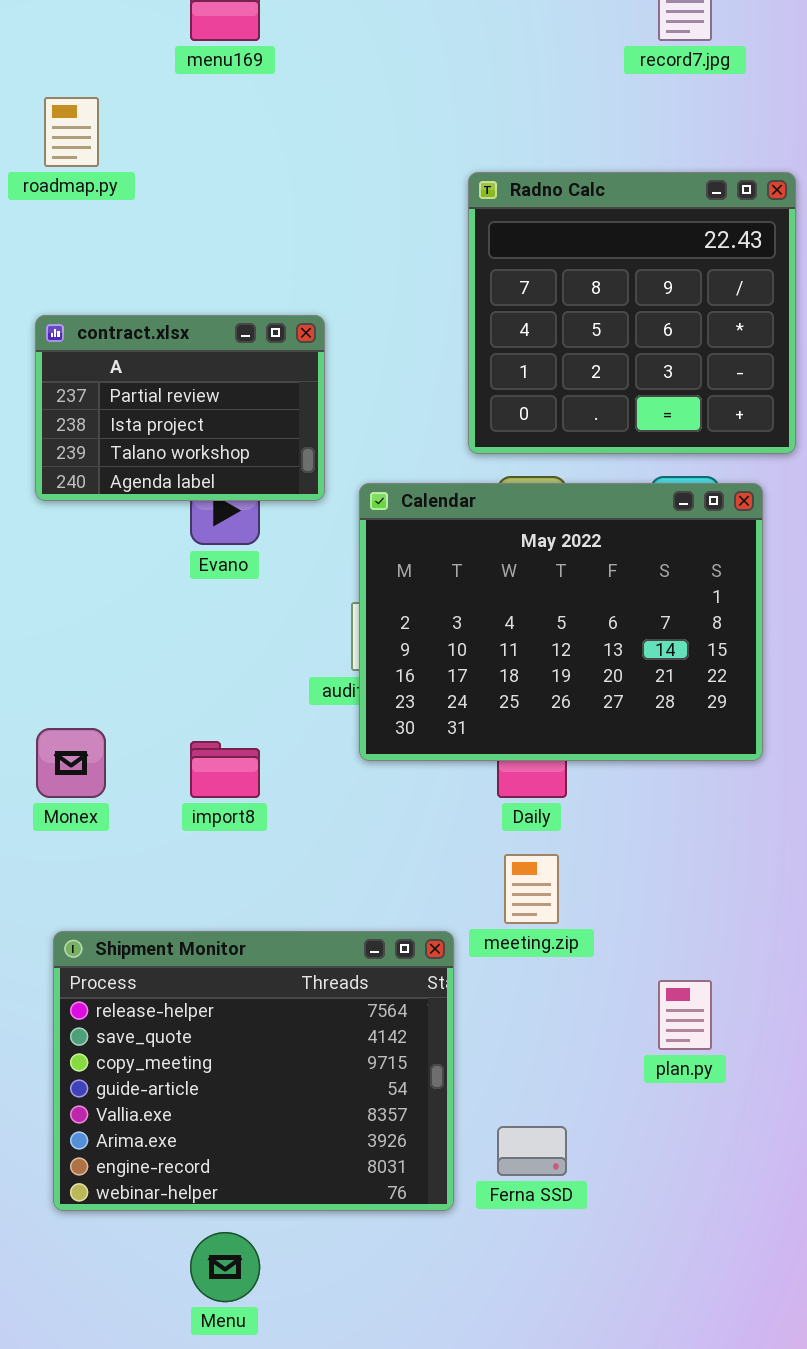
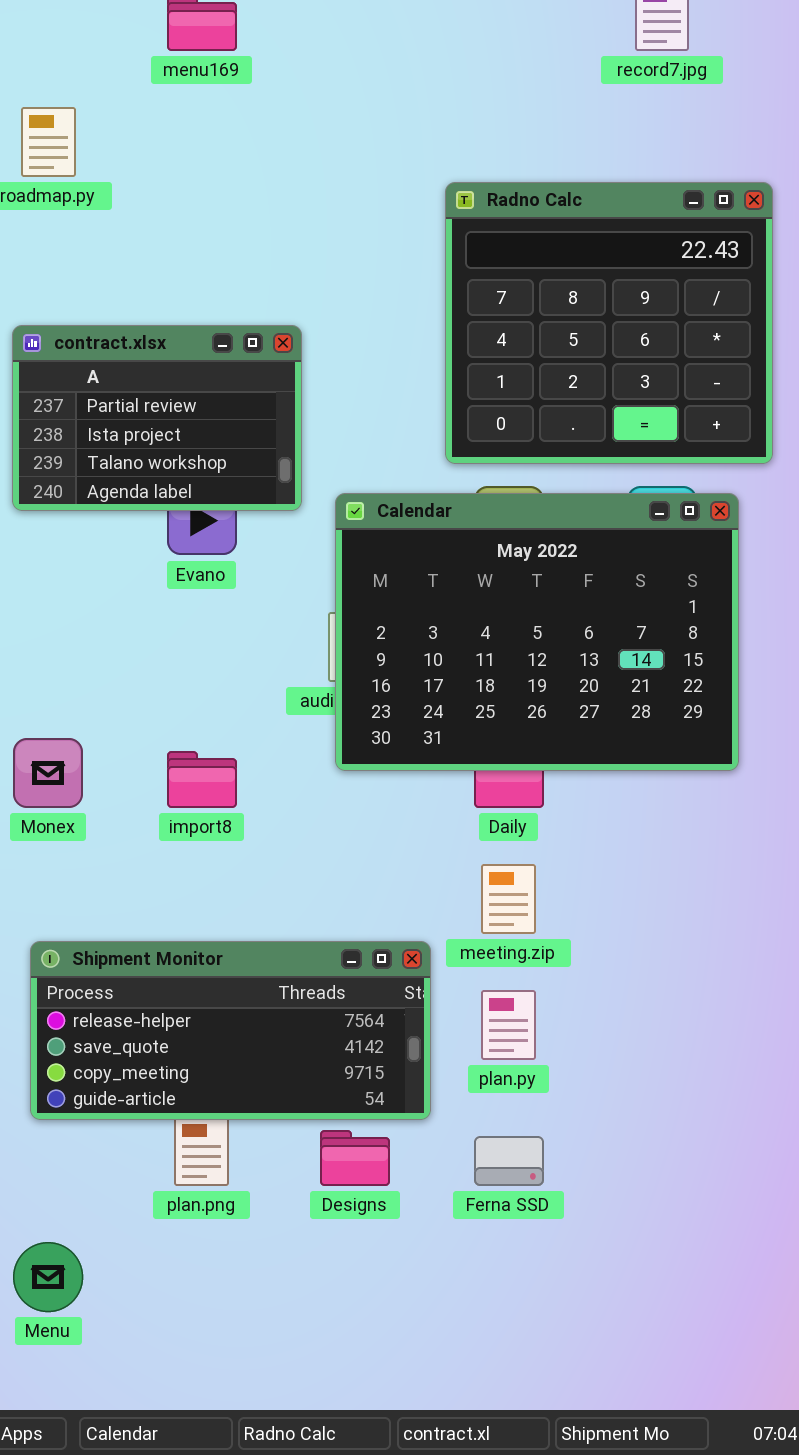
Shipment Monitor: [53,931,454,1211] -> [30,941,431,1120], resized
plan.py: [658,980,712,1050] -> [481,990,536,1060], moved
Menu: [190,1232,260,1302] -> [13,1242,83,1312], moved

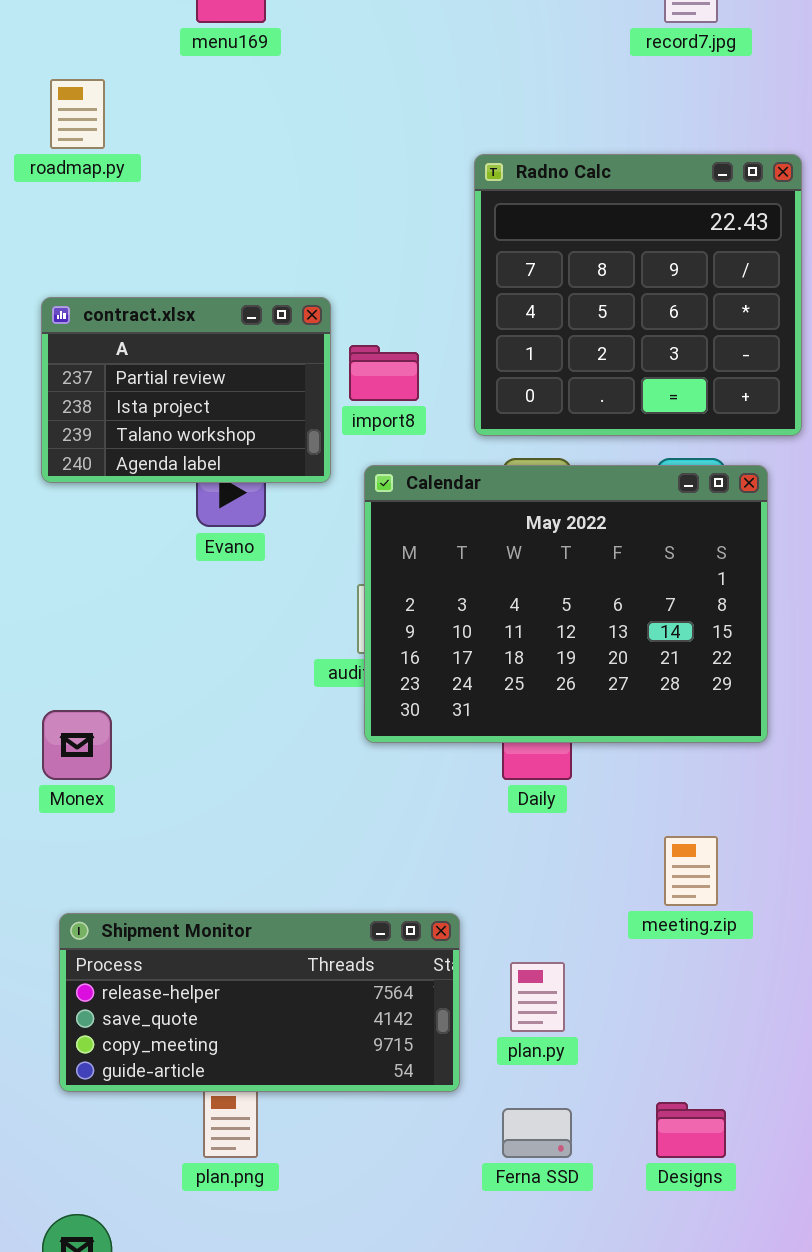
import8: [167,751,237,808] -> [349,345,419,401], moved
meeting.zip: [481,864,536,934] -> [664,836,718,906], moved
Designs: [320,1130,390,1186] -> [656,1102,726,1158], moved

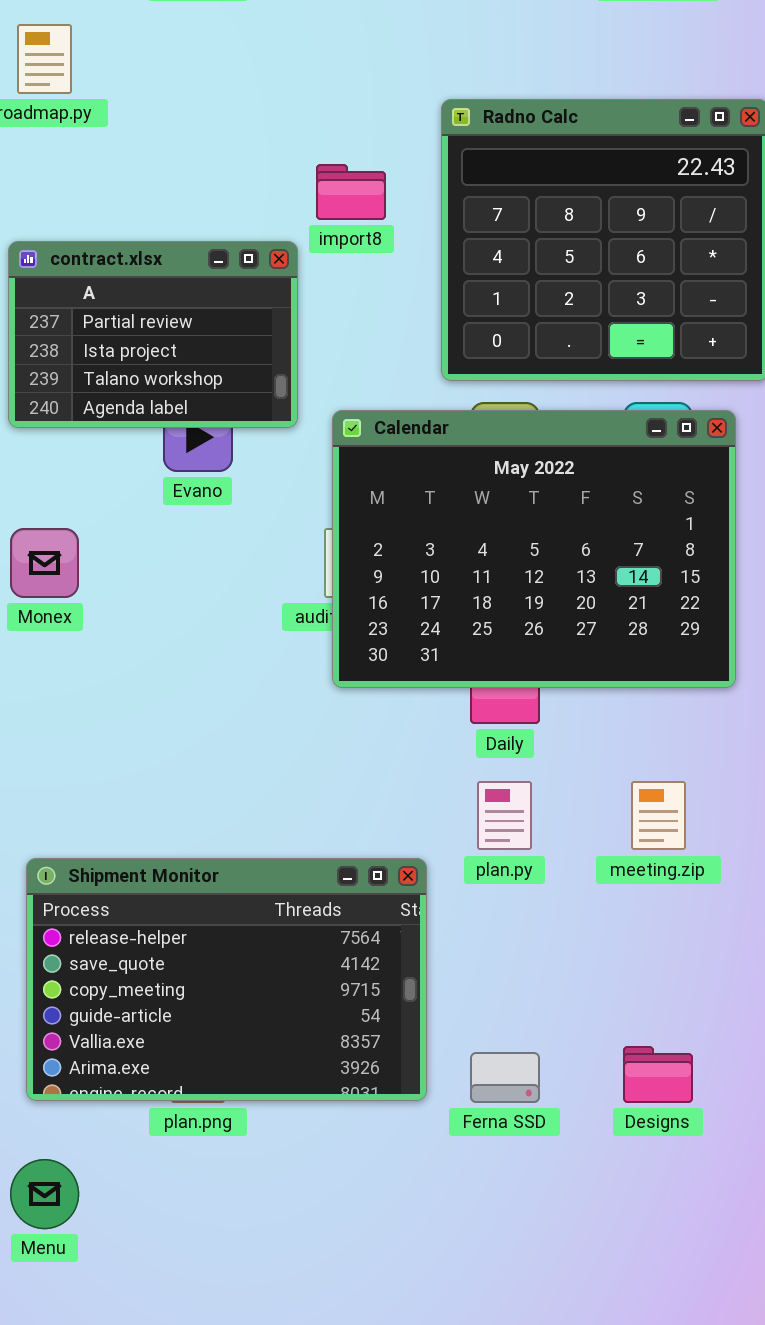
import8: [349,345,419,401] -> [316,164,386,220], moved
Monex: [42,710,112,780] -> [10,528,79,598], moved
Shipment Monitor: [59,913,460,1092] -> [26,858,427,1101], resized
plan.py: [510,962,565,1032] -> [477,781,532,850], moved

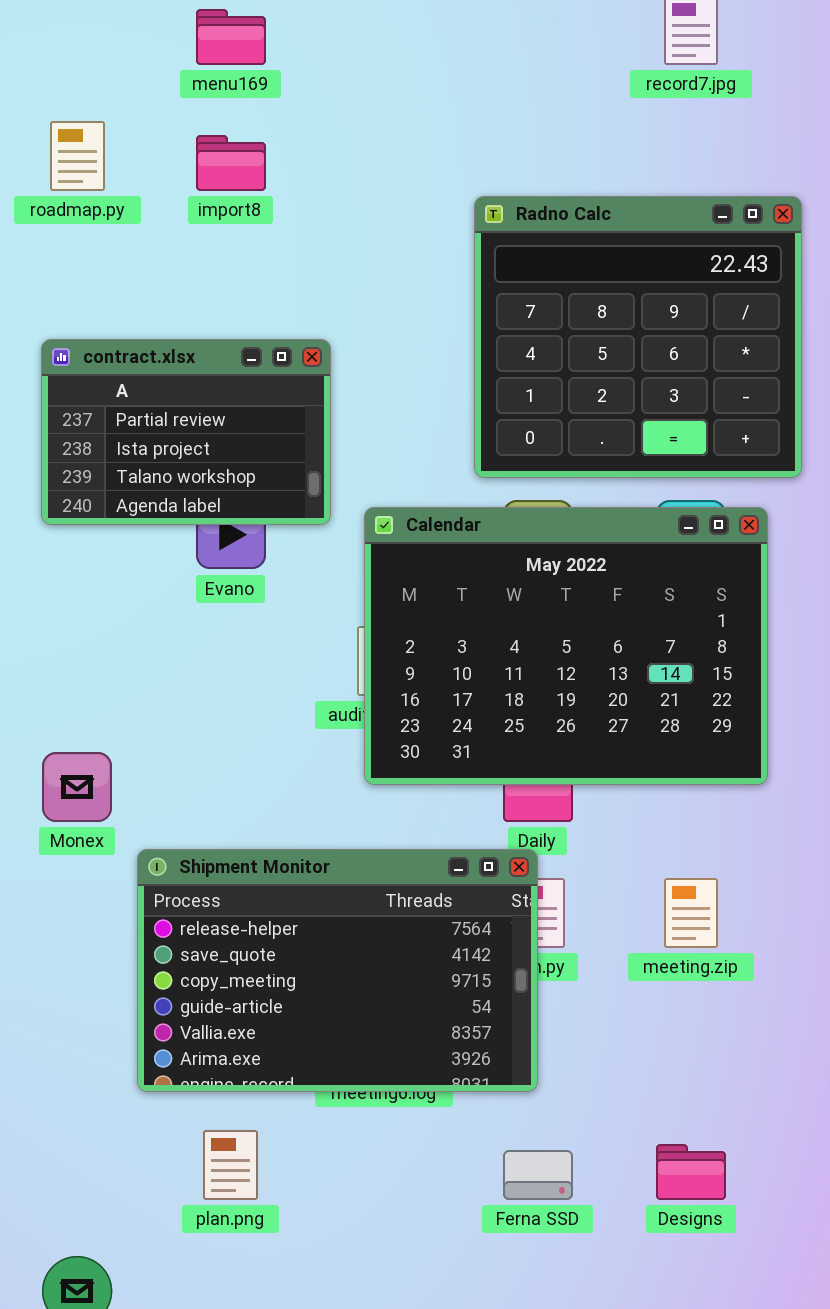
import8: [316,164,386,220] -> [196,135,266,191], moved
Monex: [10,528,79,598] -> [42,752,112,822], moved
Shipment Monitor: [26,858,427,1101] -> [137,849,538,1092], moved

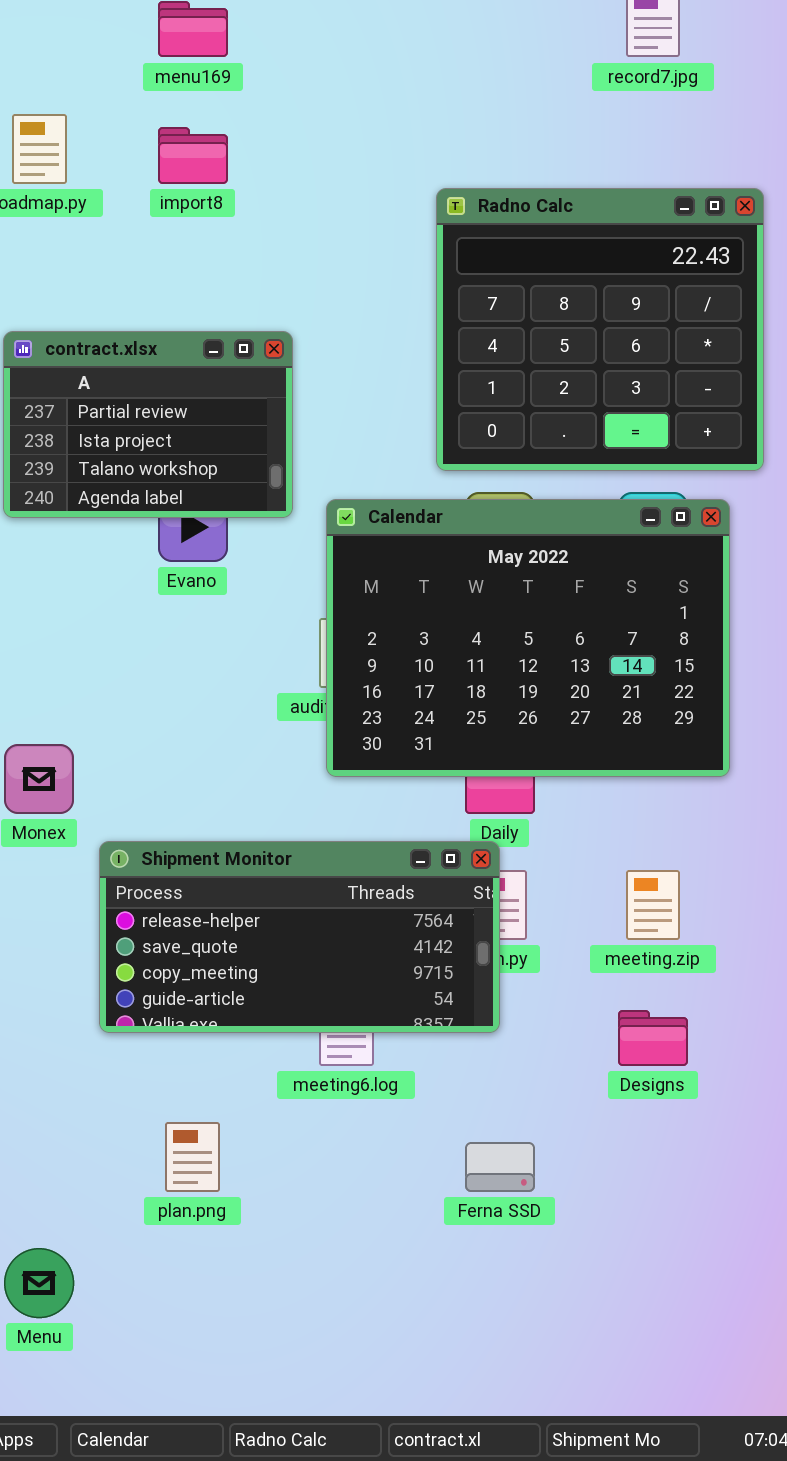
Shipment Monitor: [137,849,538,1092] -> [99,841,500,1033], resized
Designs: [656,1144,726,1200] -> [618,1010,688,1066], moved

